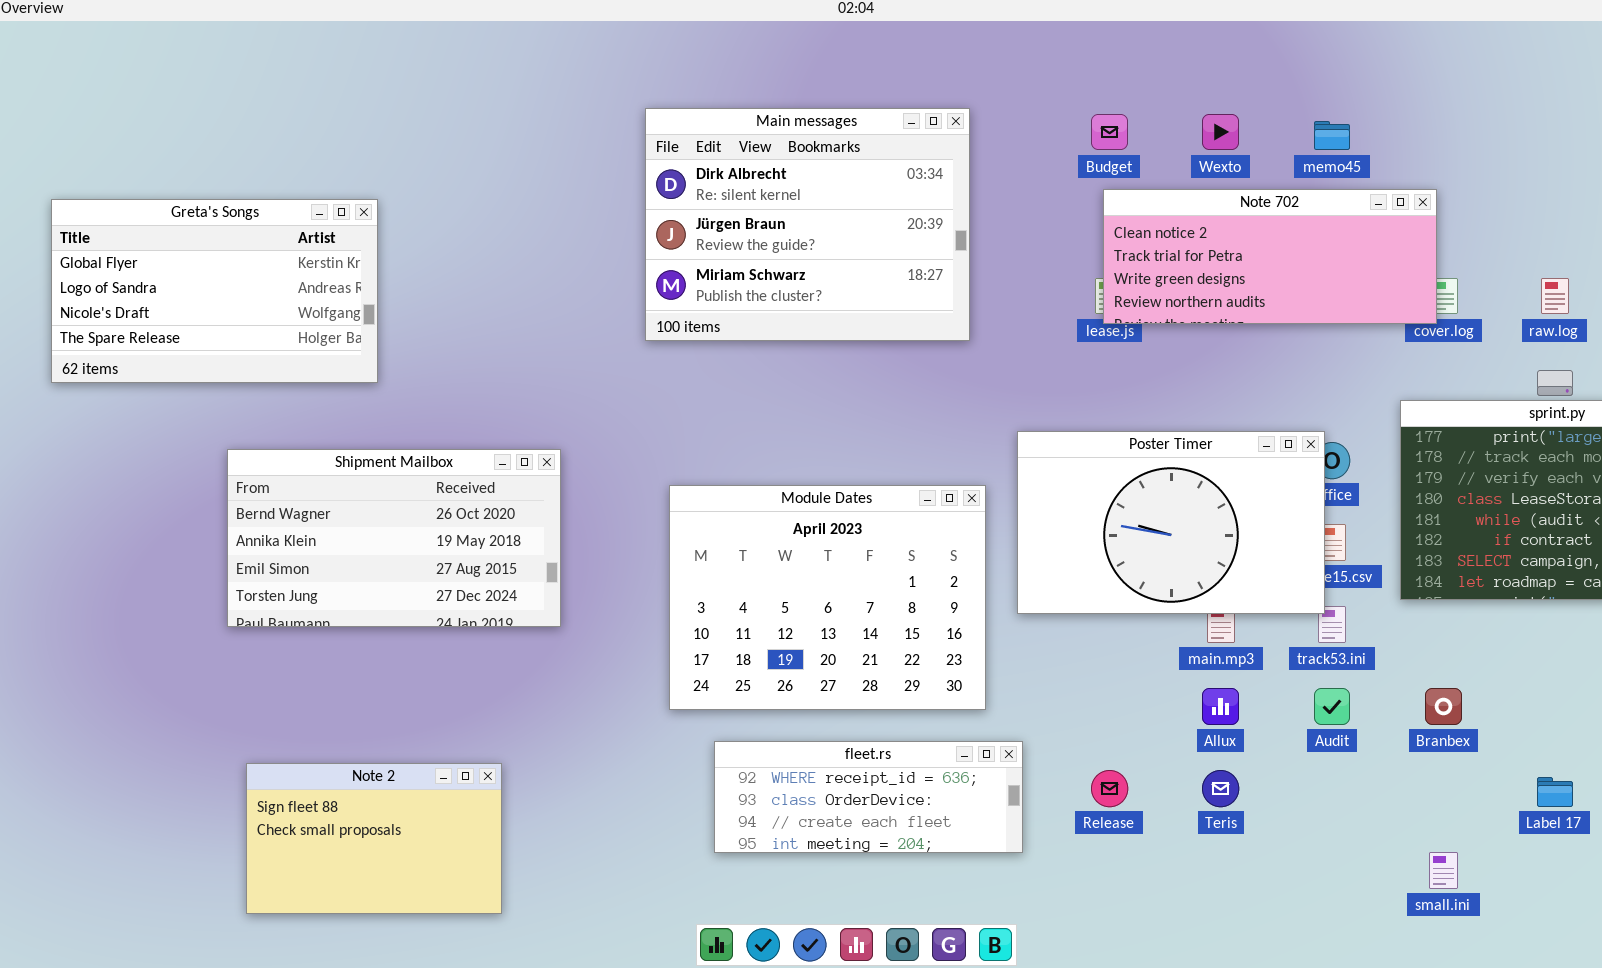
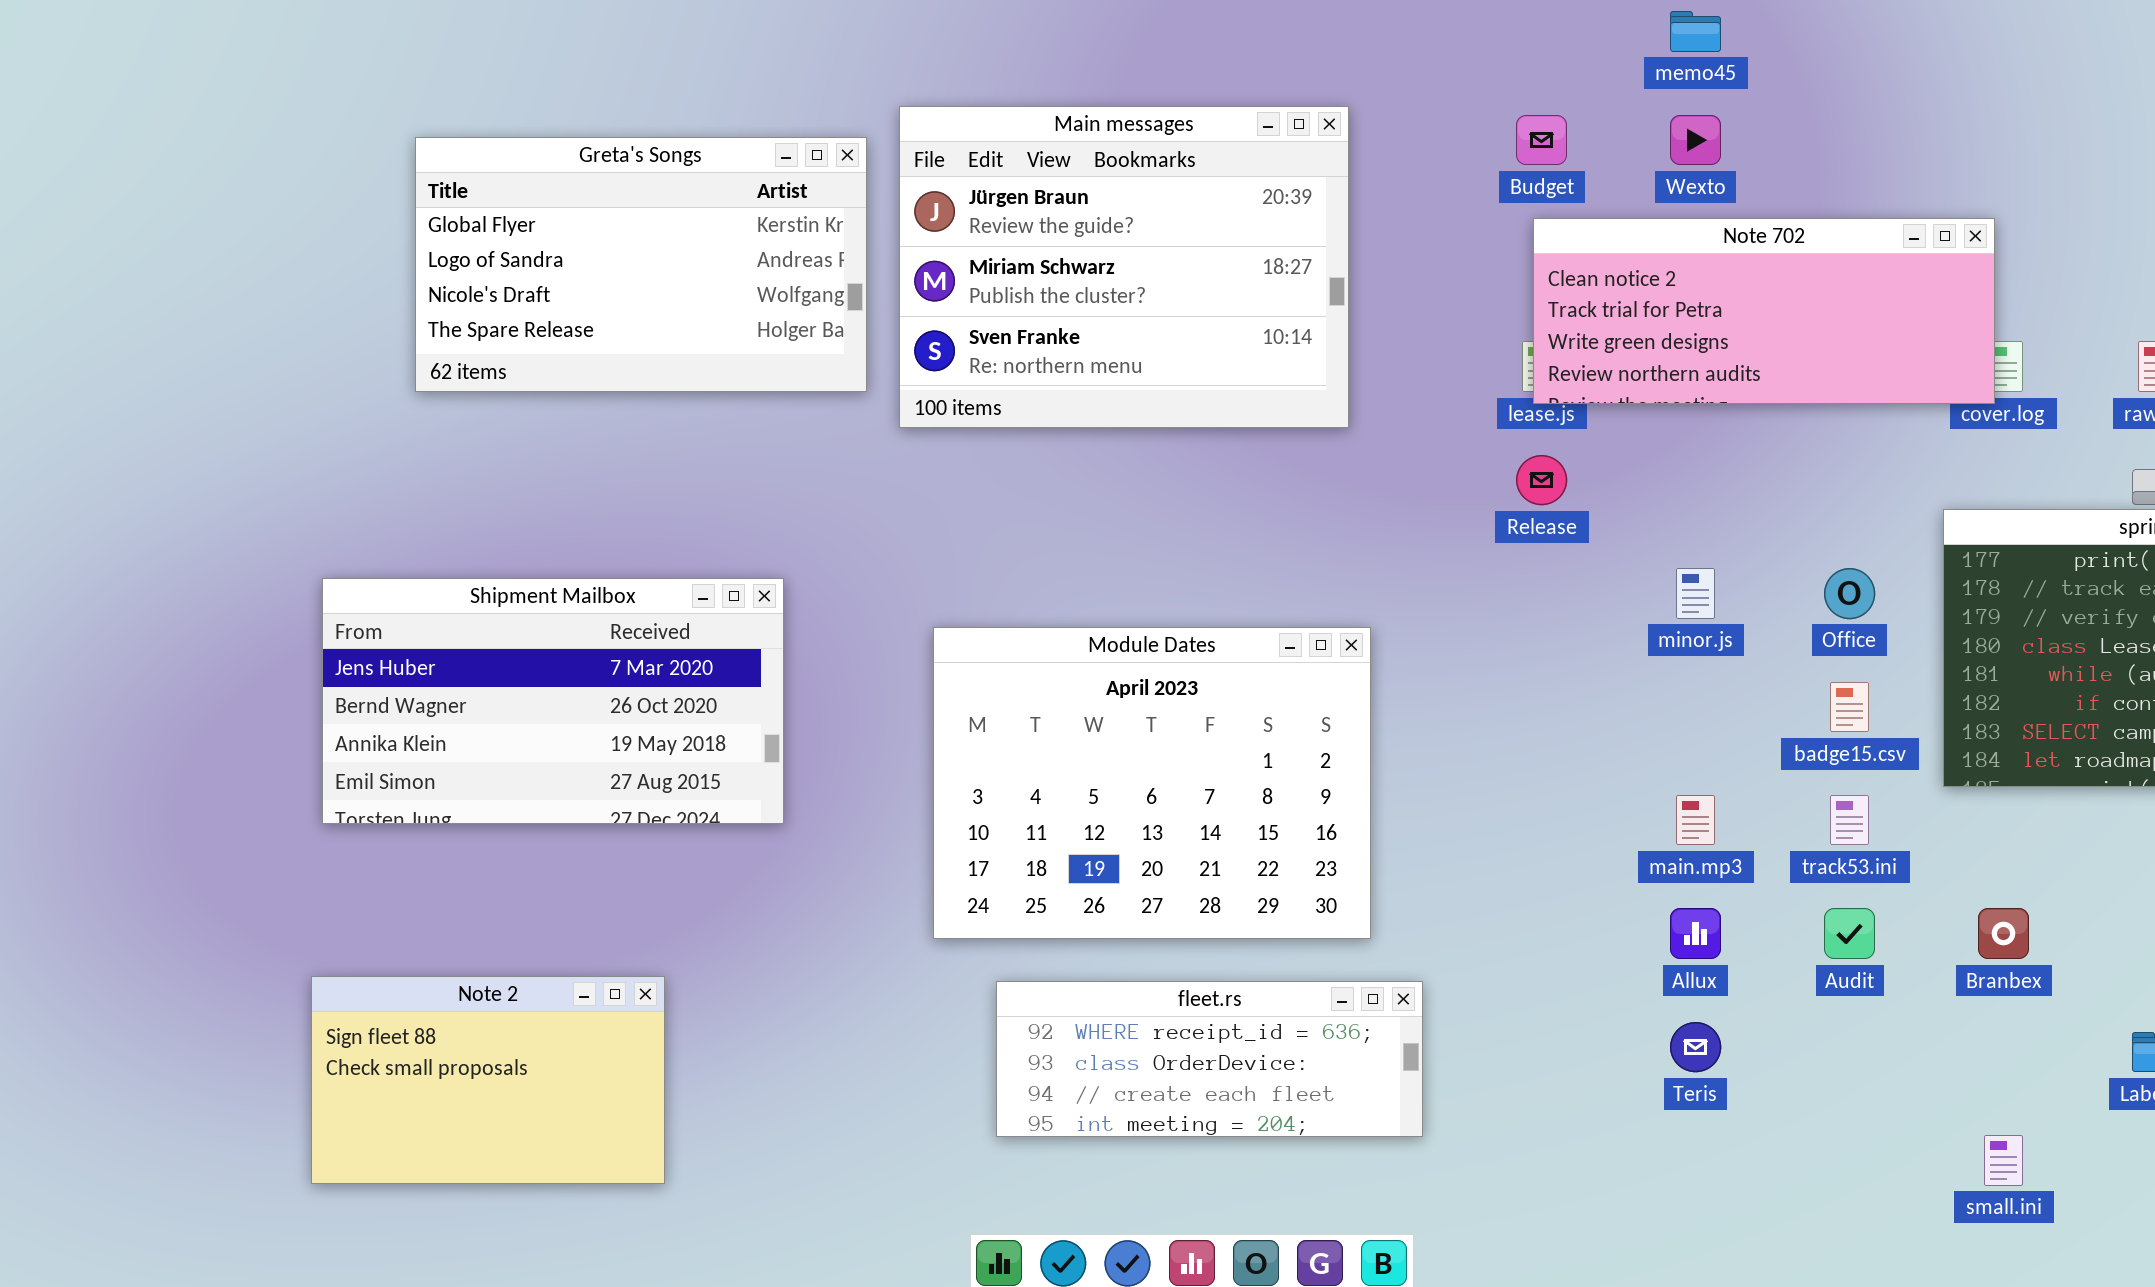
Main messages: [645,108,970,341] -> [899,106,1349,428], scrolled down 1 row
memo45: [1314,121,1350,150] -> [1670,11,1721,52], moved
Greta's Songs: [51,199,378,383] -> [415,137,867,392], moved
Poster Timer: [1017,431,1325,614] -> none, closed
Shipment Mailbox: [227,449,561,627] -> [322,578,784,824], scrolled up 1 row
Note 2: [246,763,502,914] -> [311,976,665,1184], moved
Release: [1091,770,1128,807] -> [1516,455,1567,505], moved

